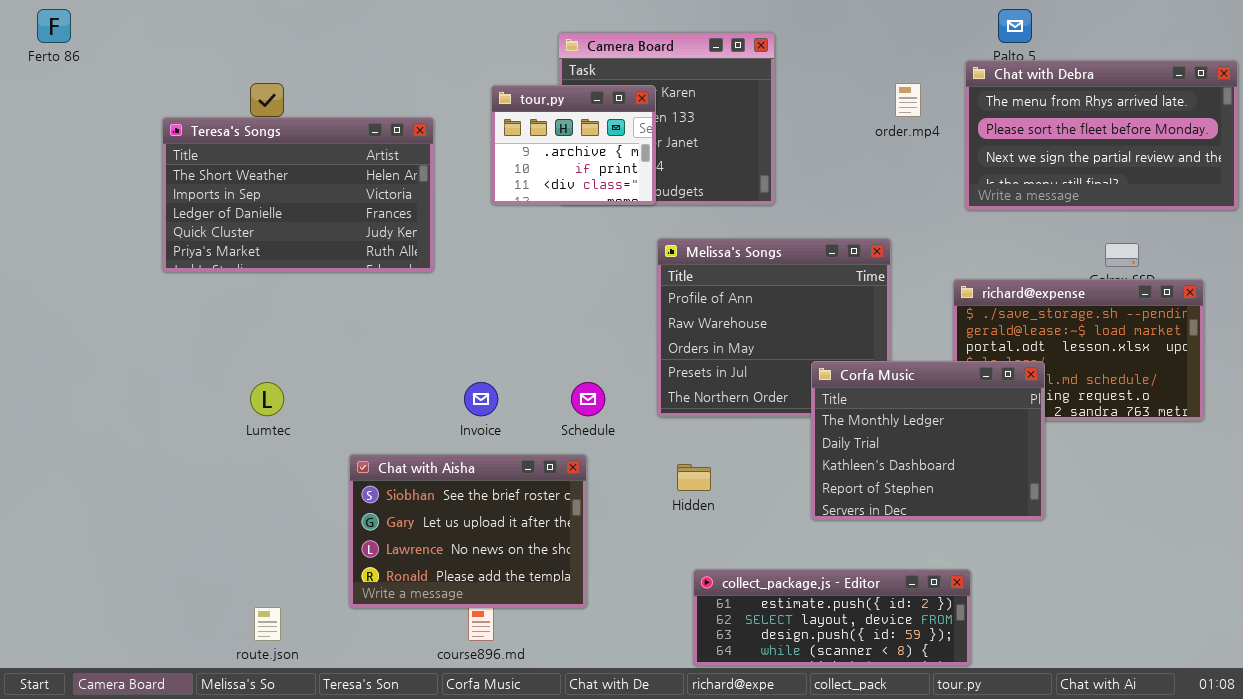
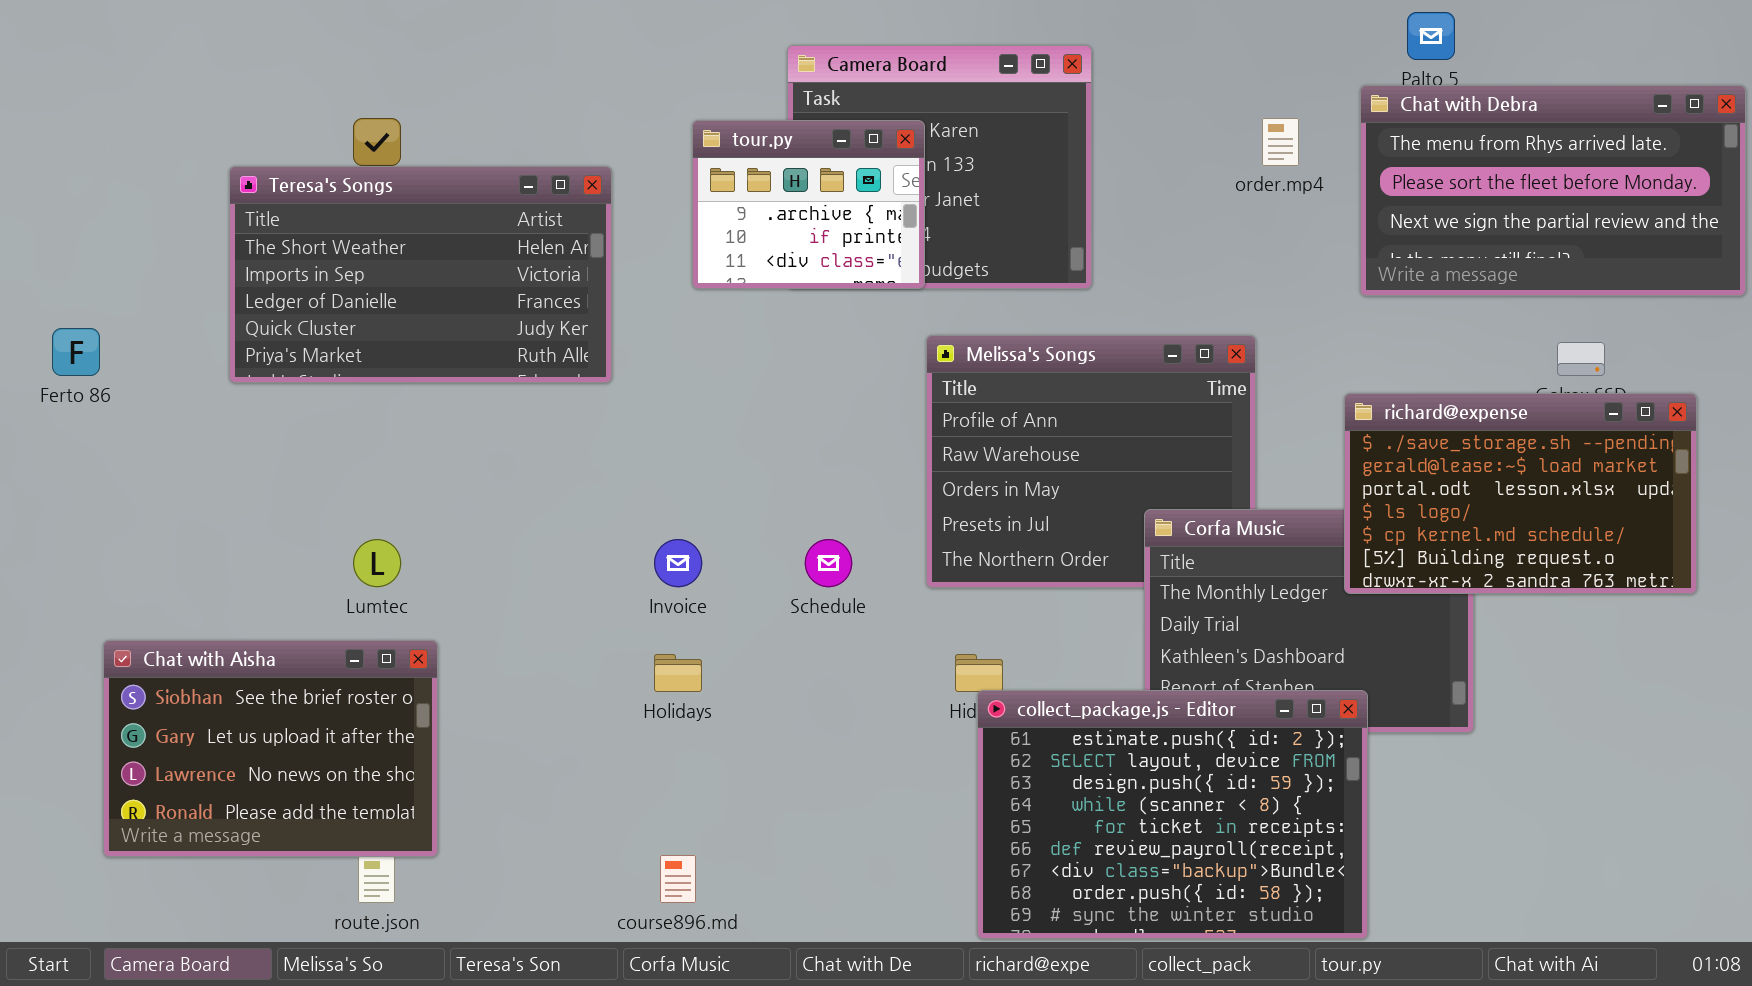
Ferto 86: [37,9,71,43] -> [52,328,100,376], moved
richard@expense: [953,279,1204,421] -> [1344,393,1697,594], raised
Chat with Aisha: [349,454,587,608] -> [103,640,438,857], moved
collect_package.js - Editor: [693,569,971,666] -> [977,690,1368,939], resized

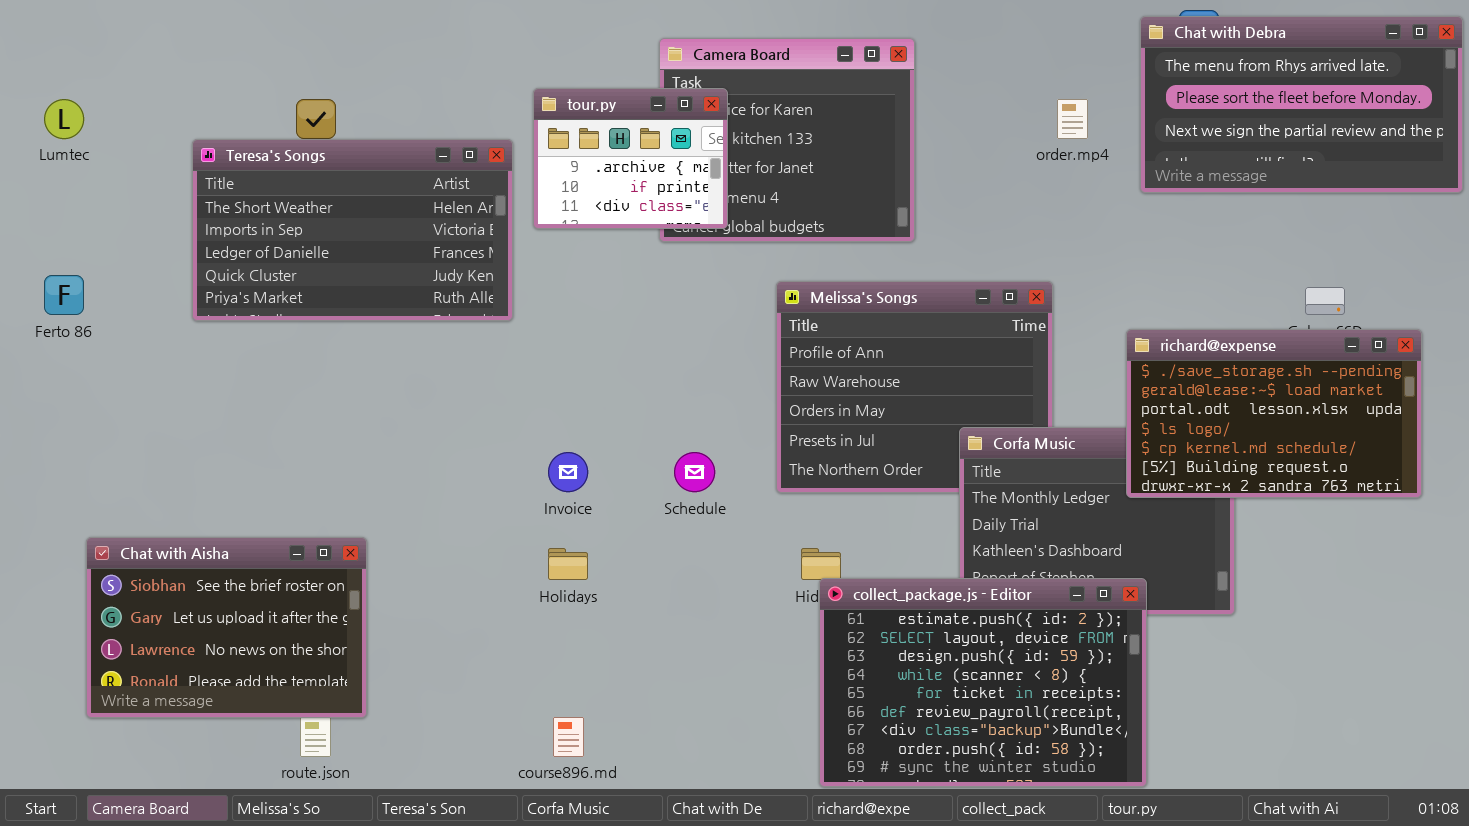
Chat with Debra: [1360,85,1746,296] -> [1140,16,1463,193], moved
tour.py: [692,120,925,289] -> [533,88,728,229], moved
Lumtec: [353,539,401,587] -> [44,99,84,139], moved

